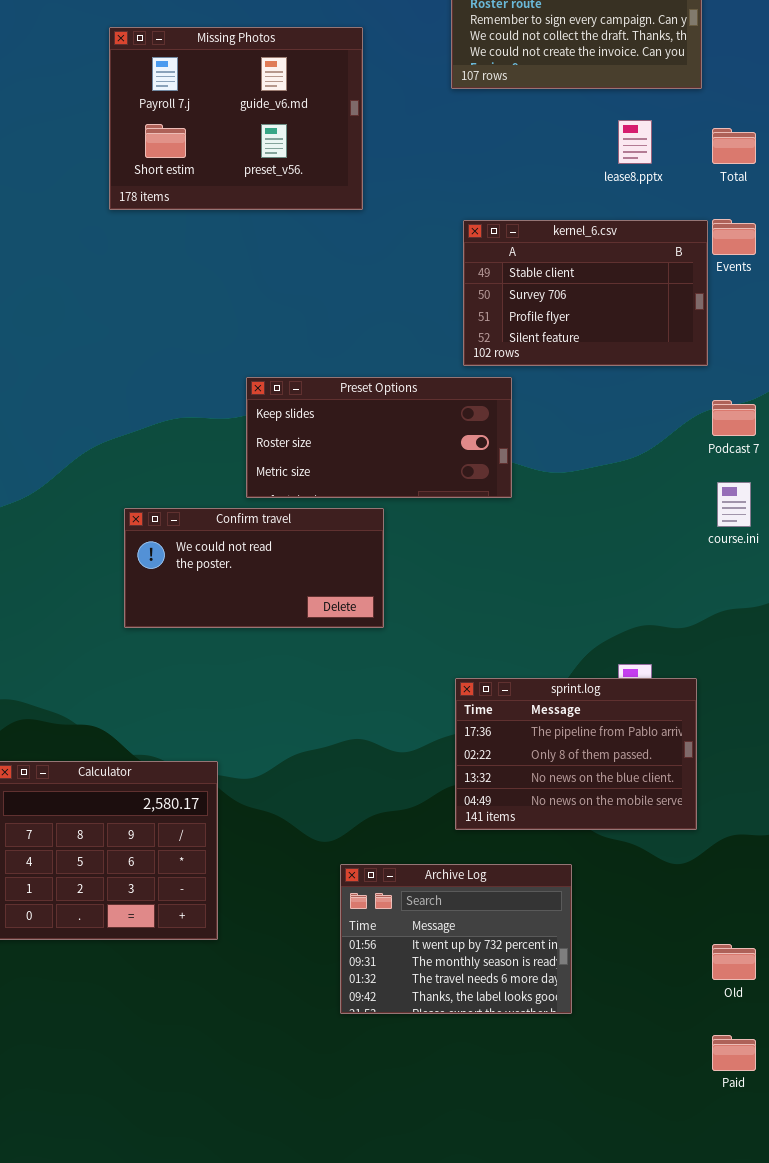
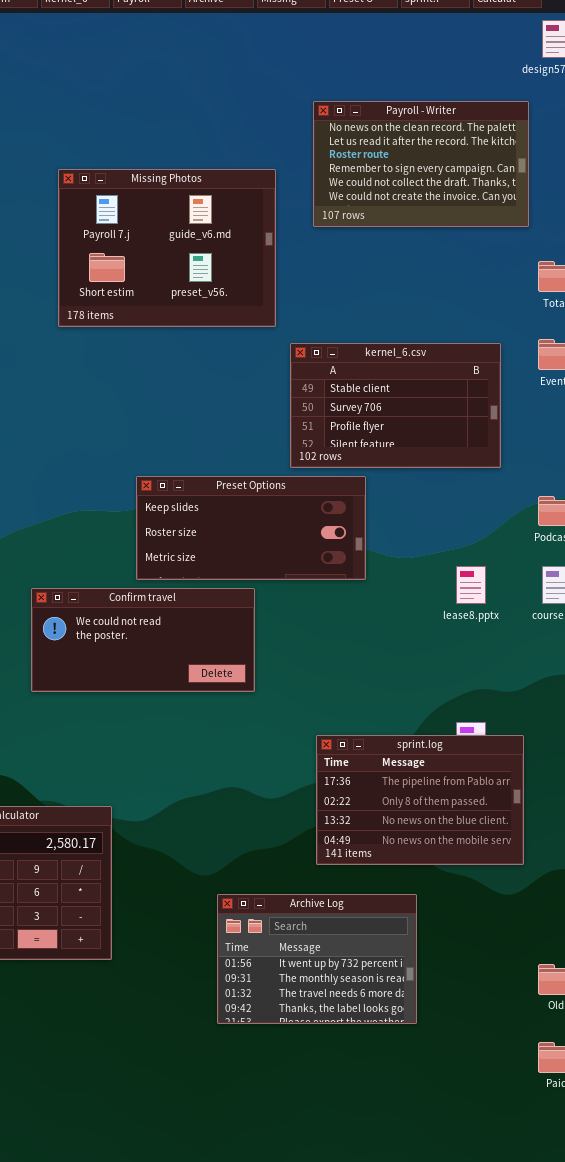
Missing Photos: [109,27,363,210] -> [58,169,276,327], moved
lease8.pptx: [618,120,652,164] -> [456,566,486,604], moved
kernel_6.csv: [463,220,708,366] -> [290,343,501,468], moved

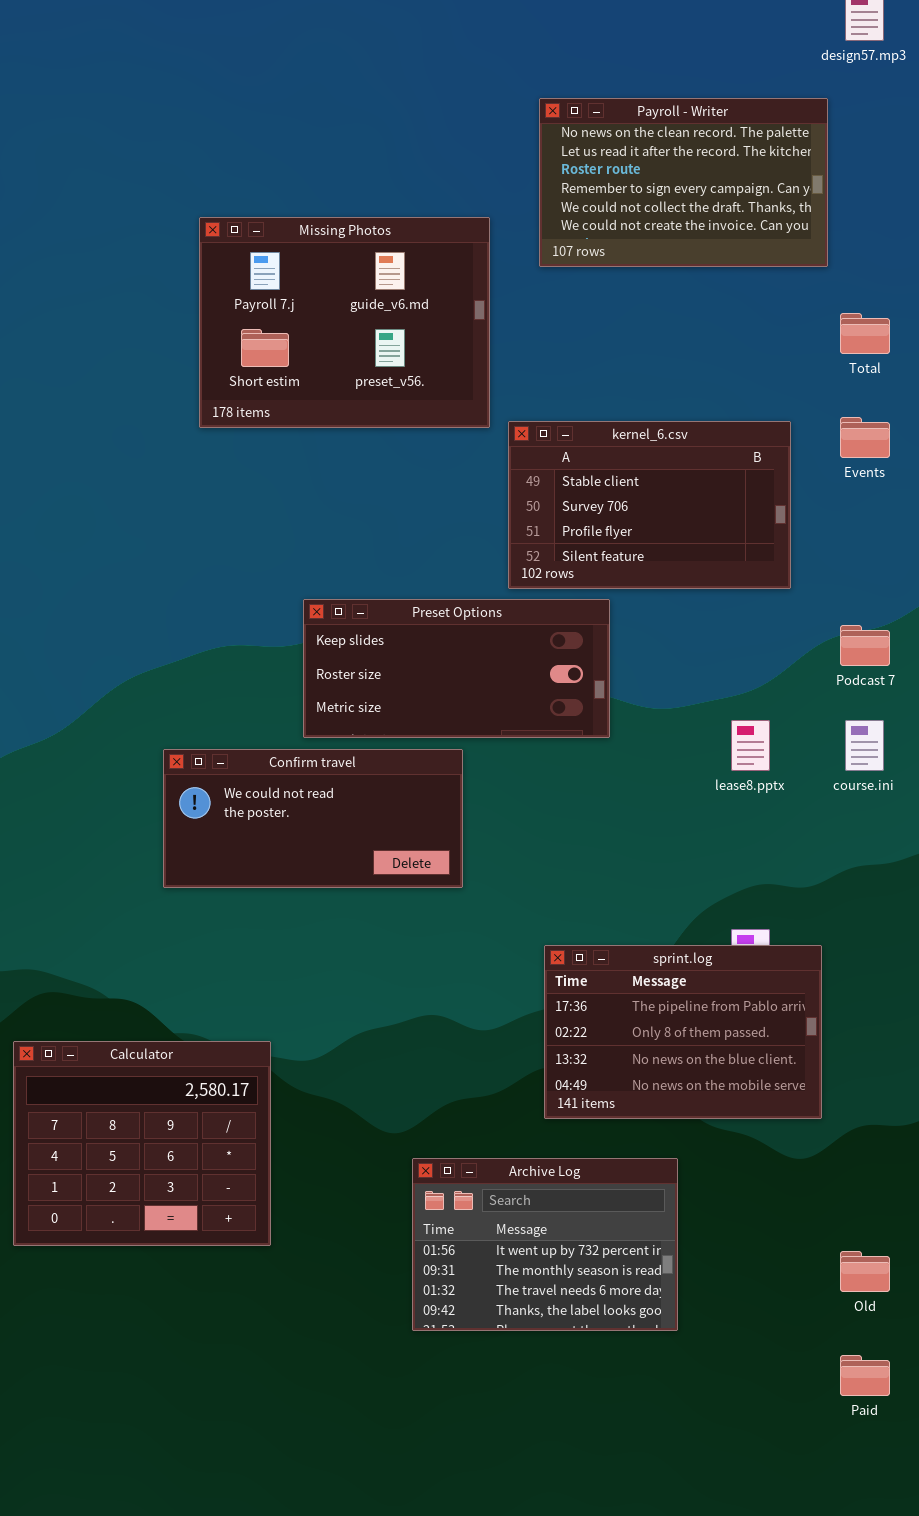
Missing Photos: [58,169,276,327] -> [199,217,490,428], moved

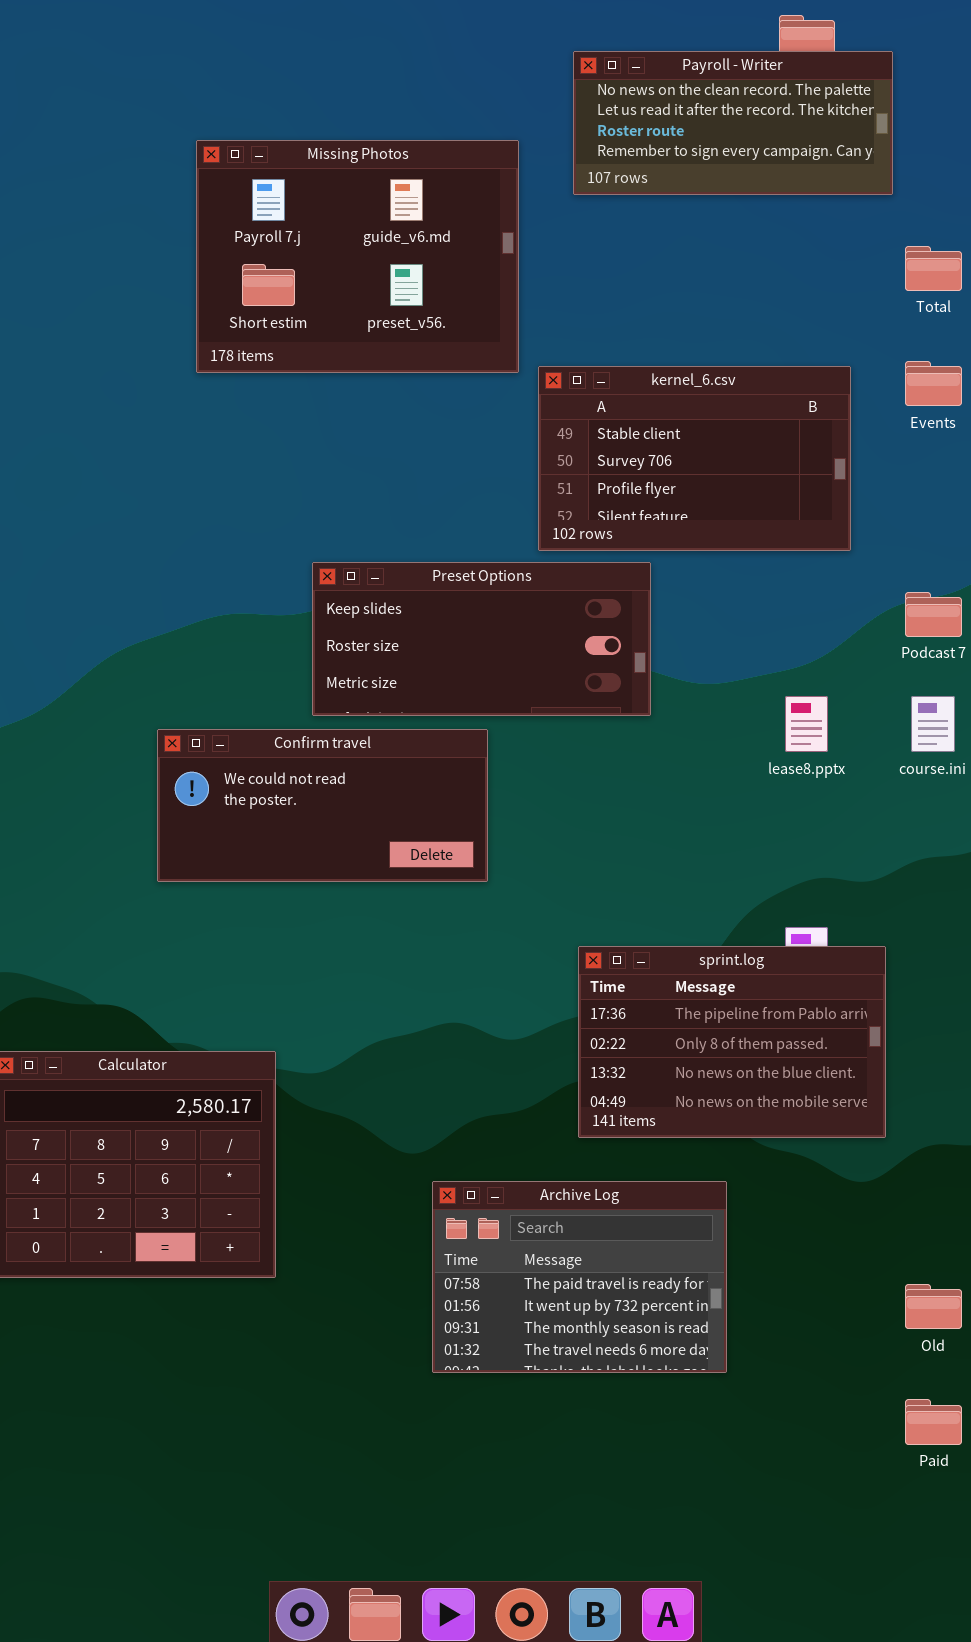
Payroll - Writer: [539,98,828,267] -> [573,51,893,195], resized
Archive Log: [412,1158,678,1331] -> [432,1181,727,1373], scrolled up 1 row

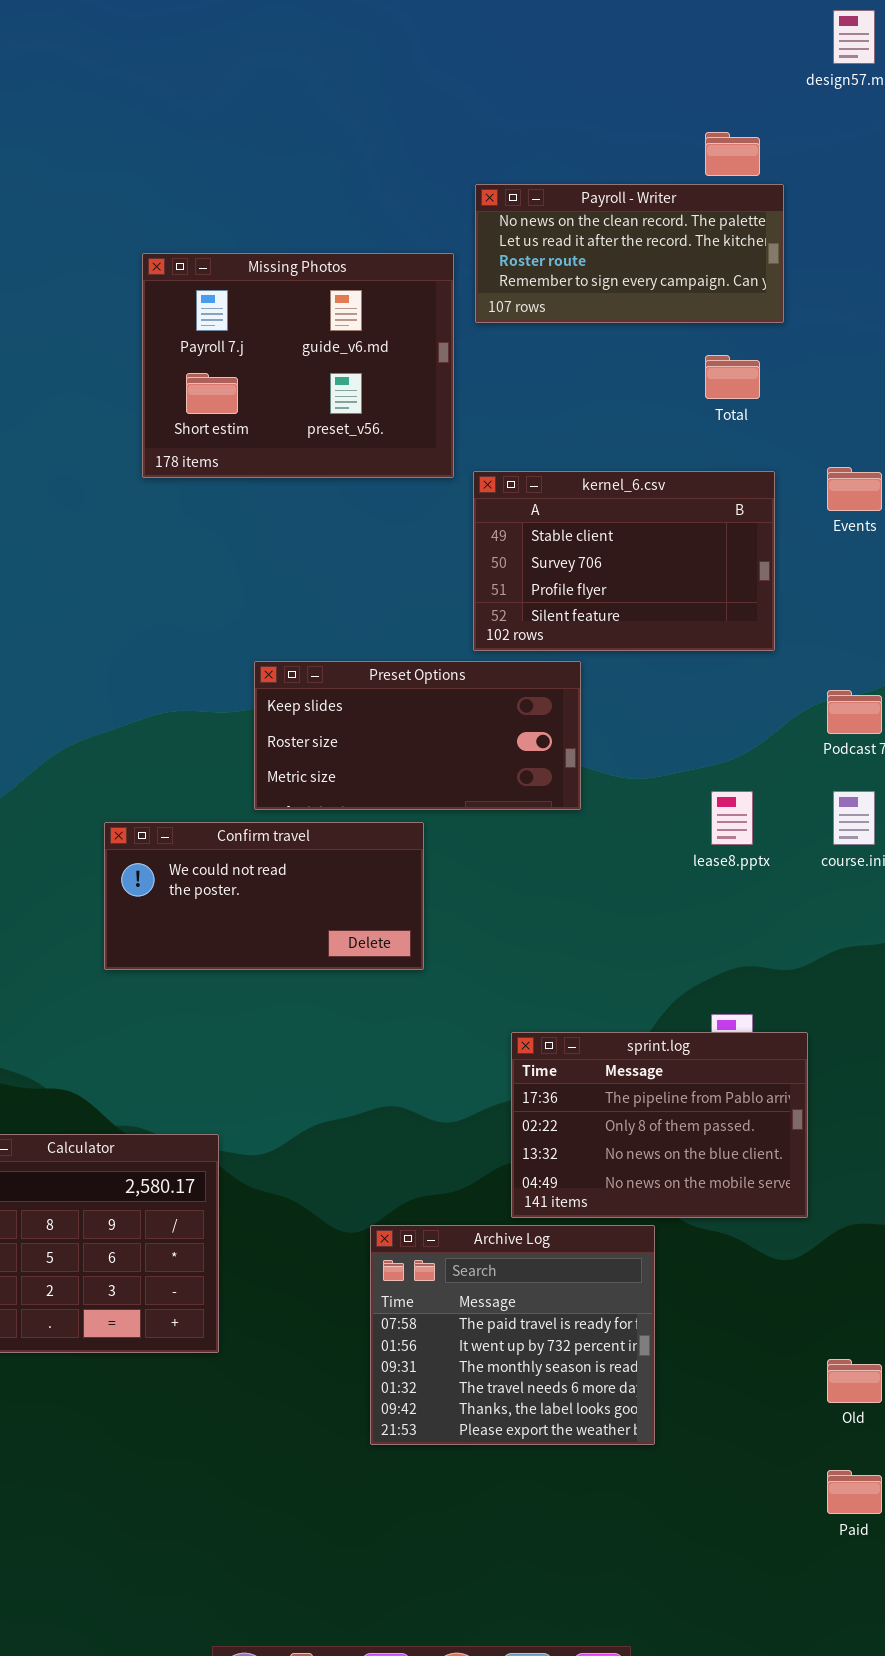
Payroll - Writer: [573,51,893,195] -> [475,184,784,323], moved
Total: [905,246,962,291] -> [705,355,760,399], moved
Archive Log: [432,1181,727,1373] -> [370,1225,655,1445], resized

